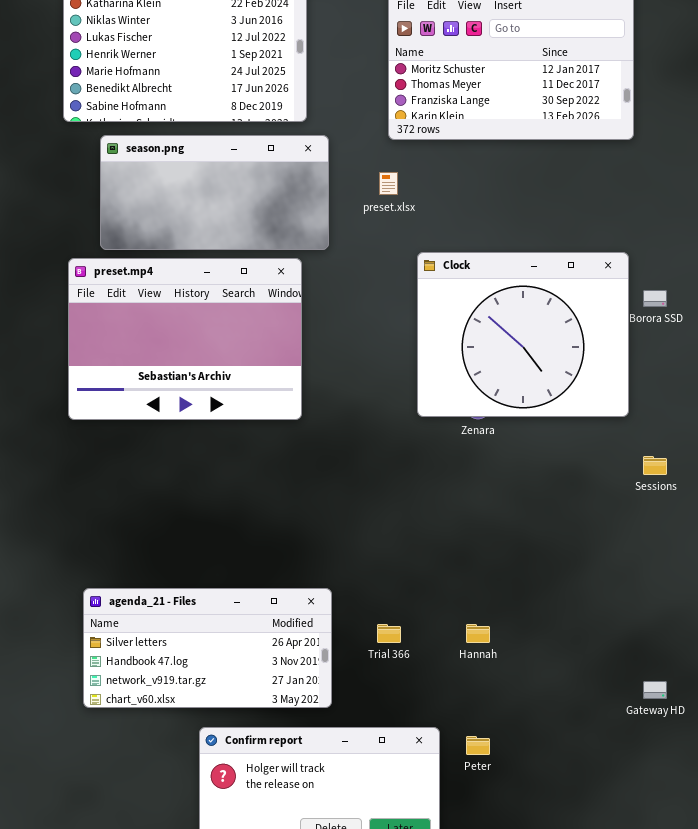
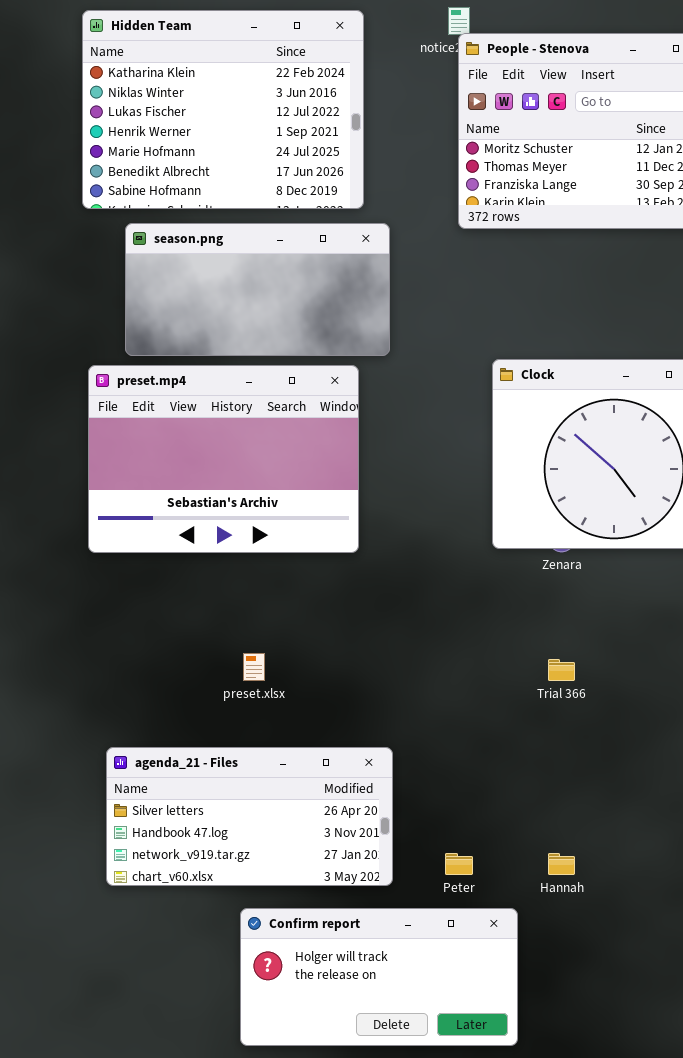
preset.xlsx: [379,172,398,195] -> [243,653,265,681], moved
Trial 366: [377,624,401,643] -> [548,659,575,681], moved
Hannah: [466,624,490,643] -> [548,853,575,875], moved
Peter: [466,736,490,755] -> [445,853,473,875], moved

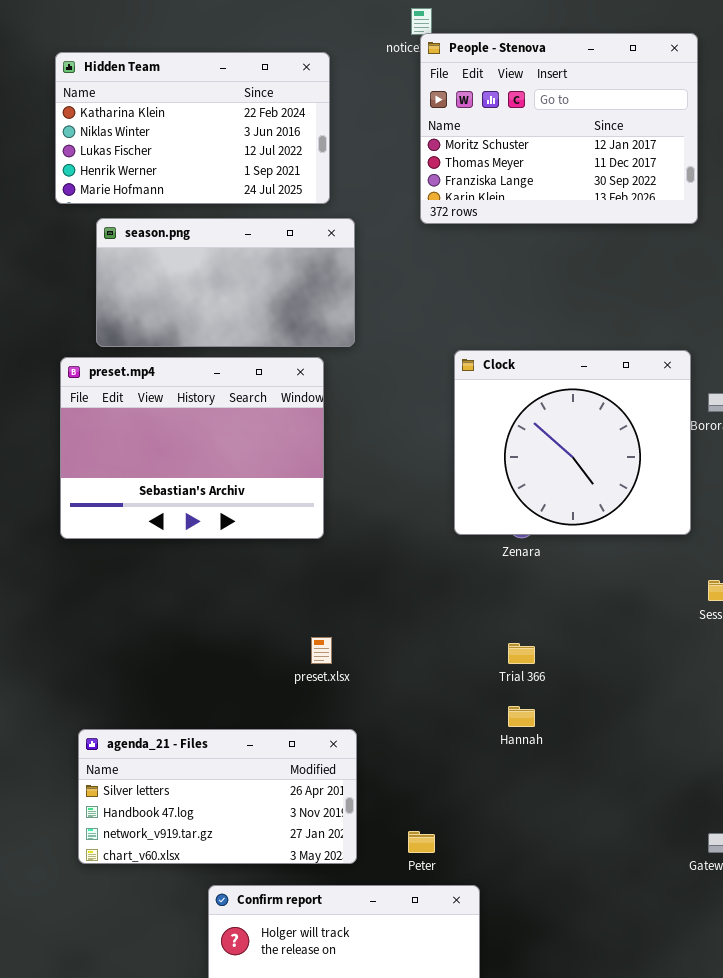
Hidden Team: [82,10,364,209] -> [55,52,330,204], resized
preset.xlsx: [243,653,265,681] -> [311,637,332,664], moved
Hannah: [548,853,575,875] -> [508,706,535,727], moved

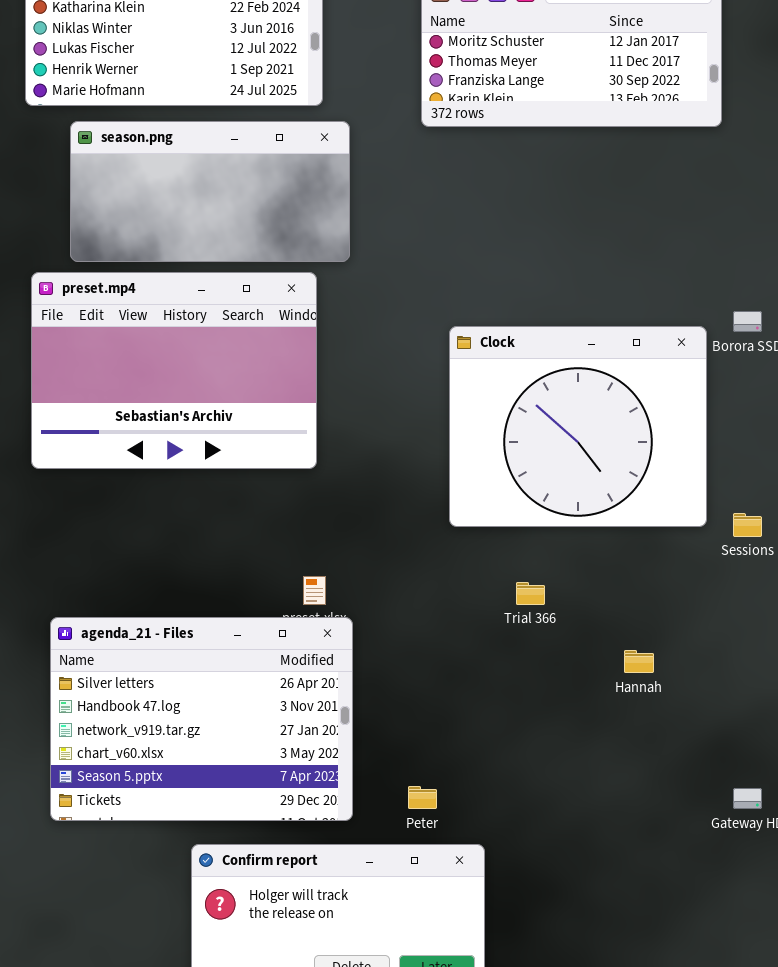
Clock: [454,350,691,535] -> [449,326,707,527], moved
Hannah: [508,706,535,727] -> [624,650,654,673], moved
agenda_21 - Files: [78,729,357,864] -> [50,617,353,821], resized

